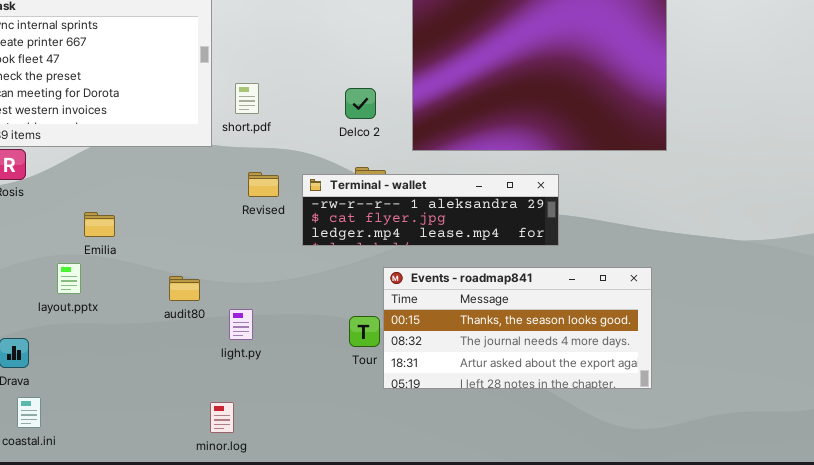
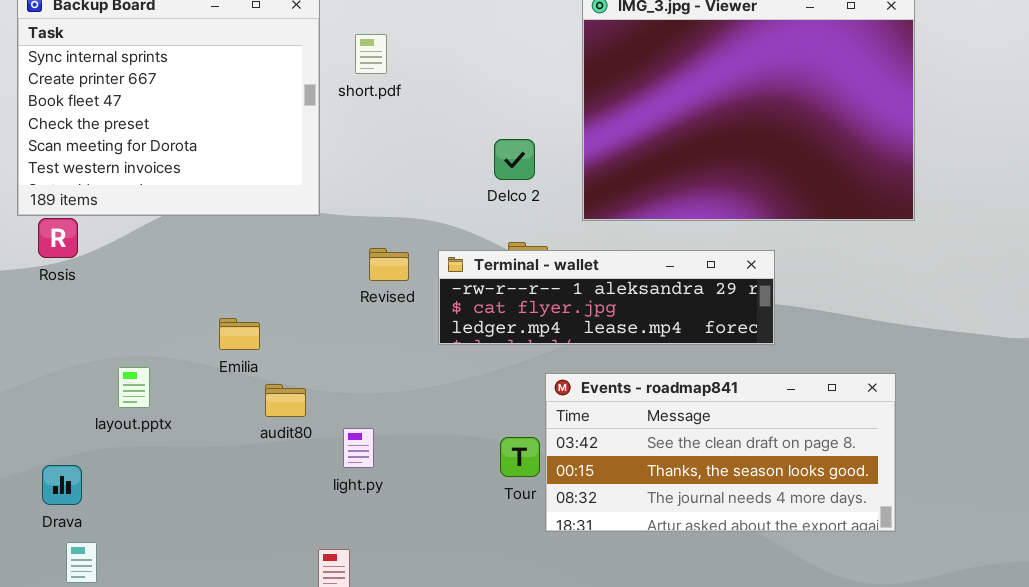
short.pdf: [235,83,259,114] -> [355,34,387,74], moved
Emilia: [84,212,115,237] -> [219,318,260,350], moved
Events - roadmap841: [383,267,652,389] -> [545,373,896,532], scrolled up 1 row

